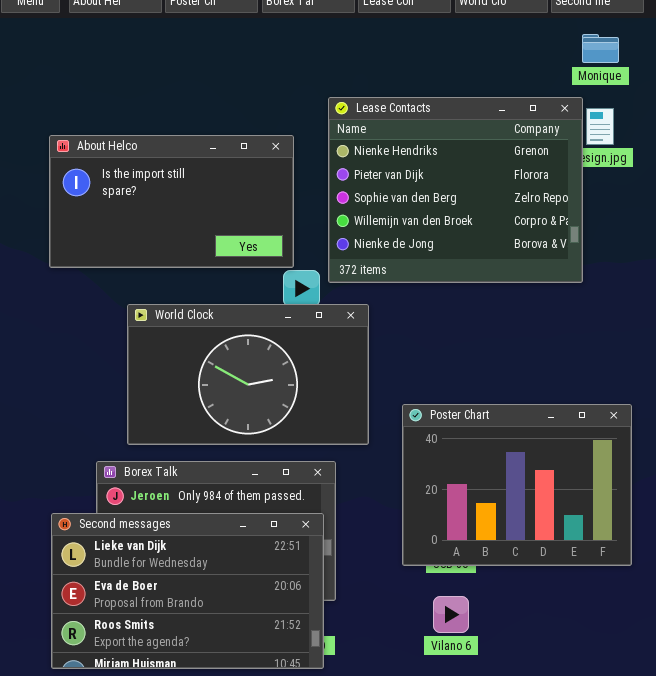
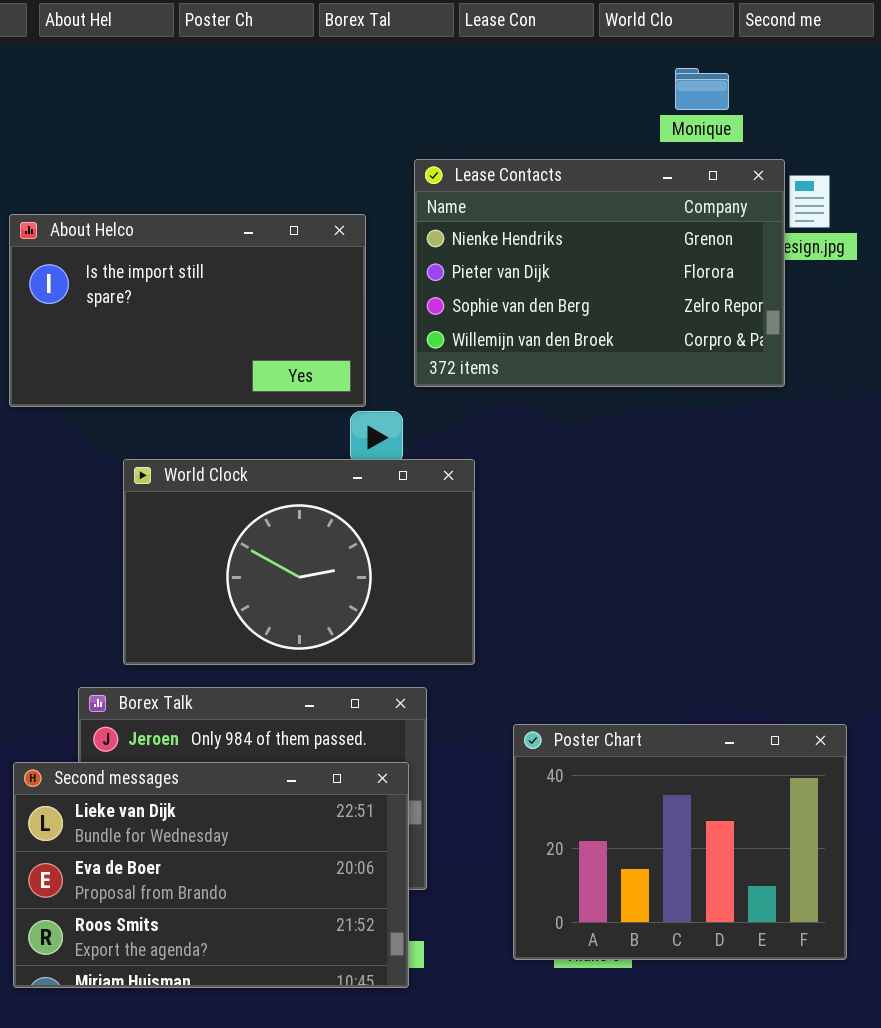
Monique: [582,34,619,63] -> [675,68,729,110], moved
Lease Contacts: [328,97,583,283] -> [414,159,785,387], resized
Poster Chart: [402,404,632,566] -> [513,724,847,960], moved

